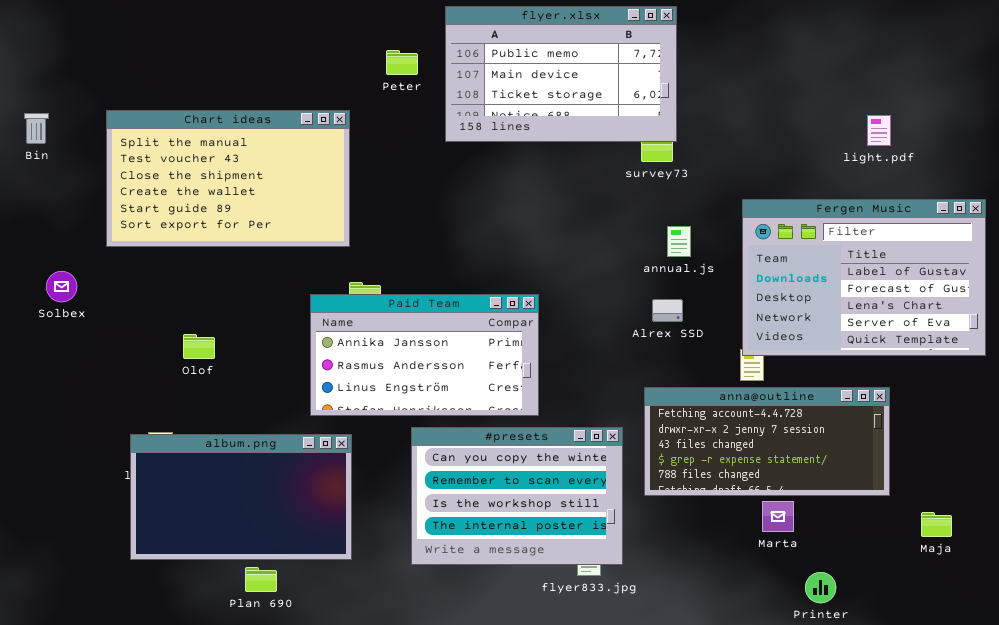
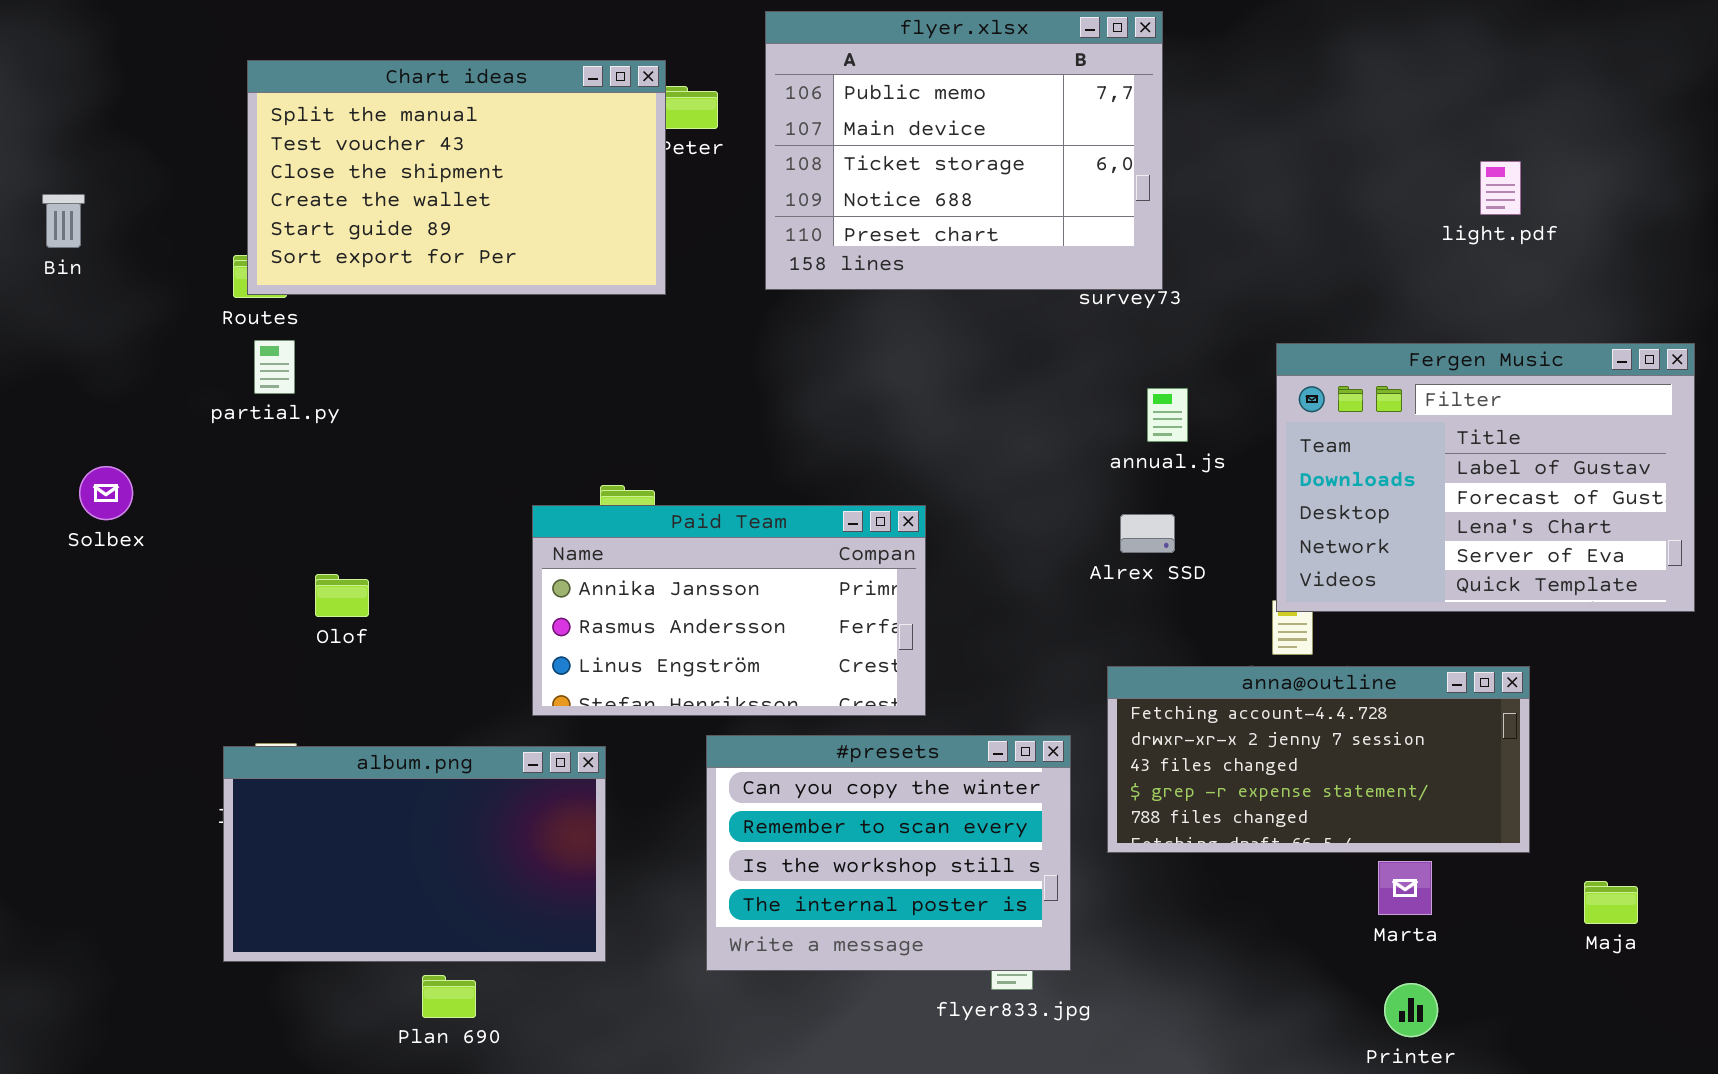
flyer.xlsx: [445,6,677,142] -> [765,11,1163,290], resized
Chart ideas: [106,110,350,247] -> [247,60,666,295], moved
light.pdf: [867,115,891,146] -> [1480,161,1521,215], moved
Marta: [762,501,794,532] -> [1378,861,1432,915], moved

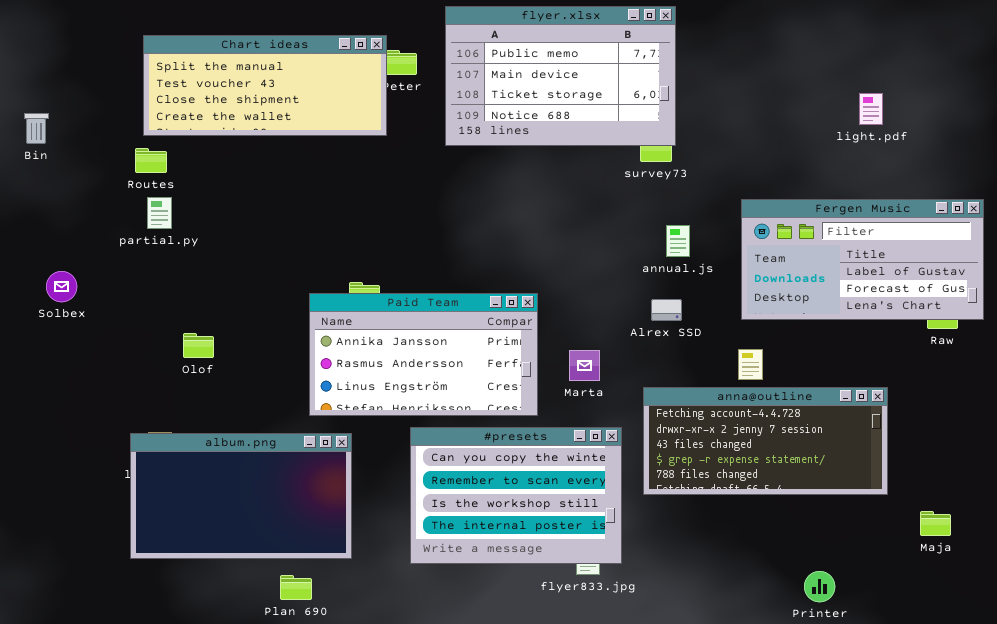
flyer.xlsx: [765,11,1163,290] -> [445,6,676,146], resized
Chart ideas: [247,60,666,295] -> [143,35,387,136], resized
Fergen Music: [1276,343,1695,612] -> [741,199,984,320], resized
Marta: [1378,861,1432,915] -> [569,350,600,381], moved
Plan 690: [422,975,476,1018] -> [280,575,312,600], moved

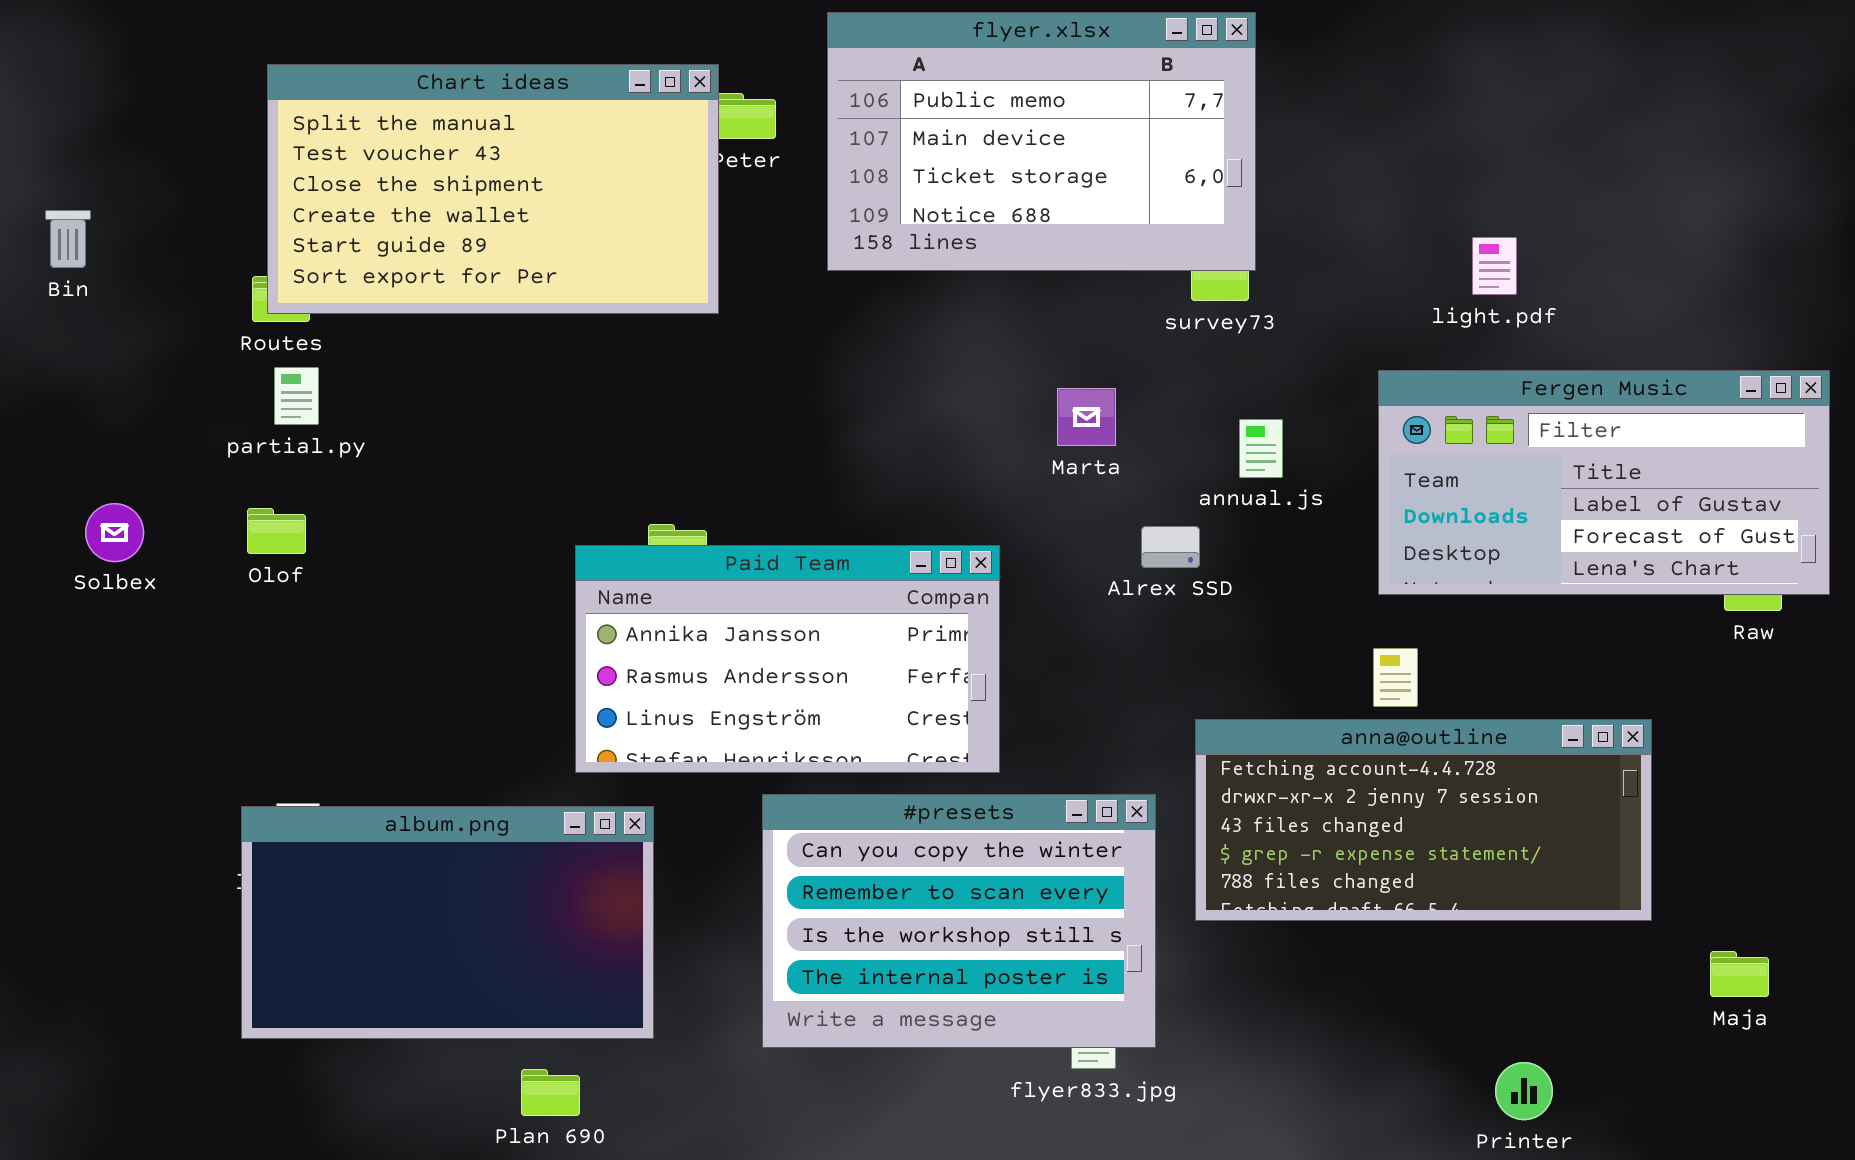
Chart ideas: [143,35,387,136] -> [267,64,719,314], resized
light.pdf: [859,93,883,125] -> [1472,237,1517,295], moved
Alrex SSD: [651,299,682,321] -> [1141,526,1200,568], moved
Olof: [183,333,214,358] -> [247,508,306,554], moved
Marta: [569,350,600,381] -> [1057,388,1116,446], moved

